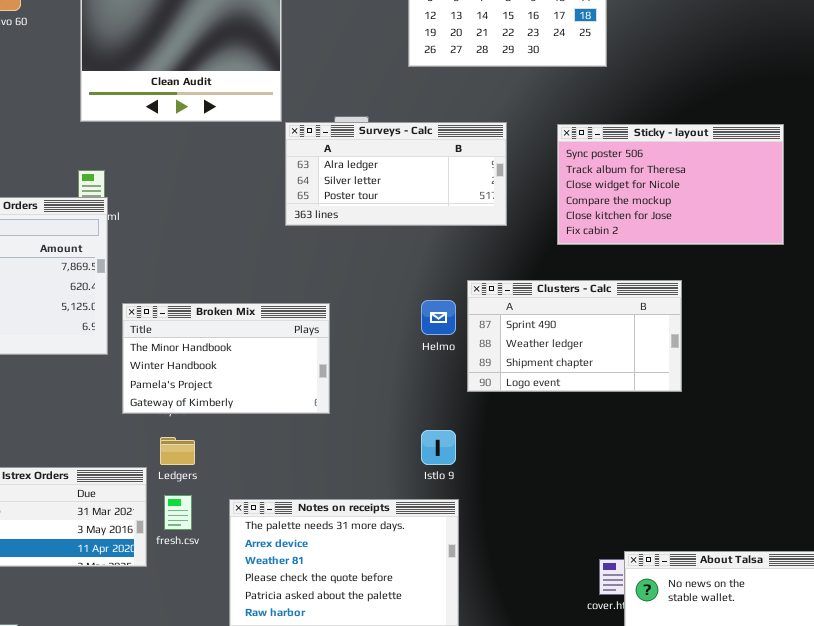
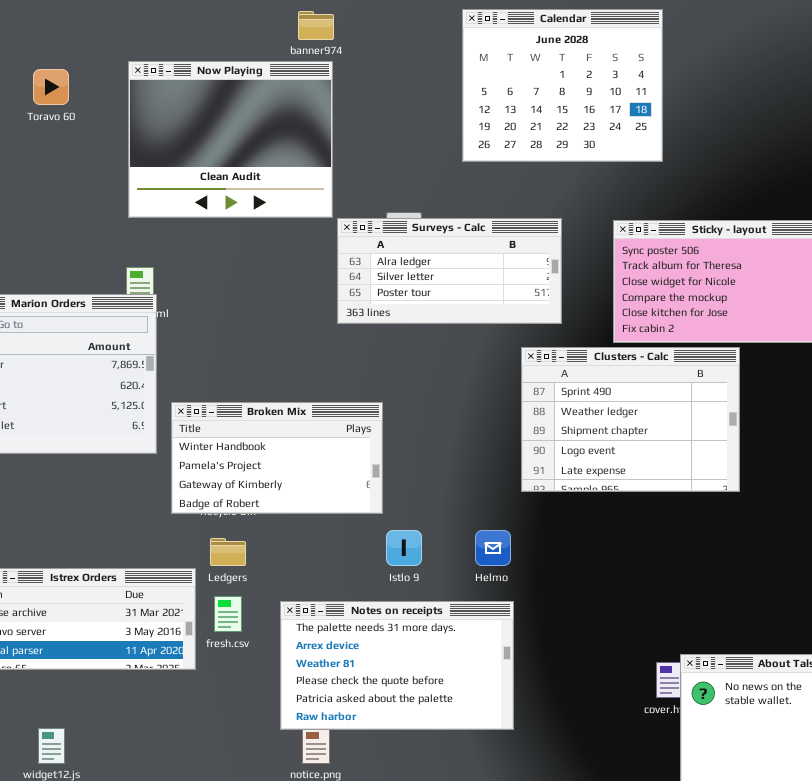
Clusters - Calc: [467,280,682,392] -> [521,347,740,492], resized
Helmo: [421,300,456,335] -> [475,530,511,566], moved
Broken Mix: [122,303,330,414] -> [171,402,383,514], scrolled down 1 row
Istlo 9: [421,430,456,465] -> [386,530,422,566], moved

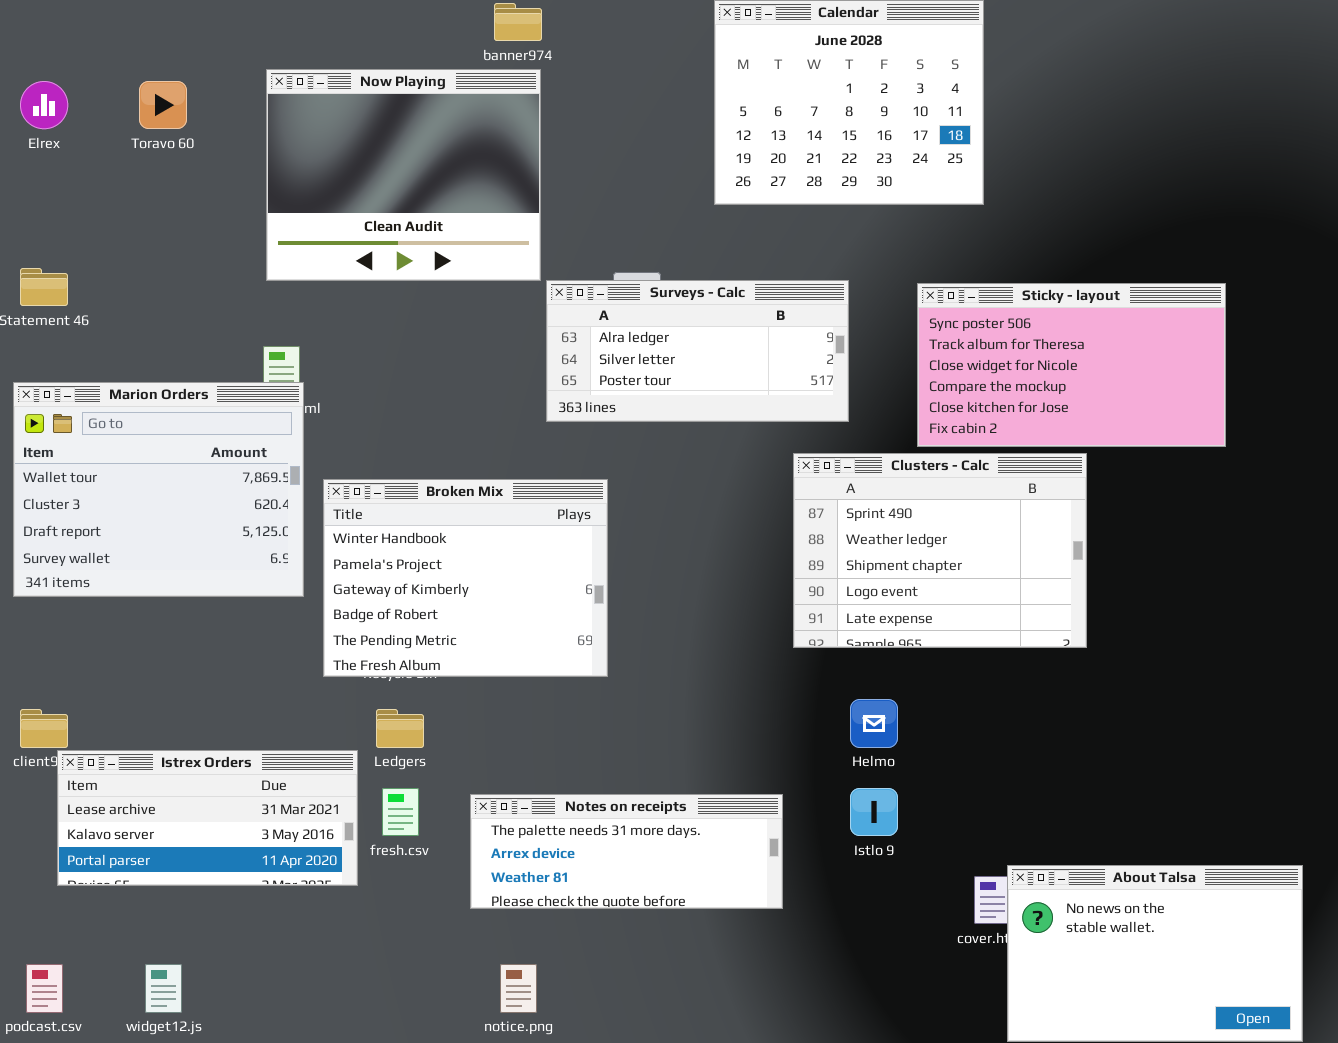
Broken Mix: [171,402,383,514] -> [323,479,608,677], resized
Istlo 9: [386,530,422,566] -> [850,788,898,836], moved
Helmo: [475,530,511,566] -> [850,699,898,748], moved
Notes on receipts: [280,601,514,730] -> [470,794,783,909], resized

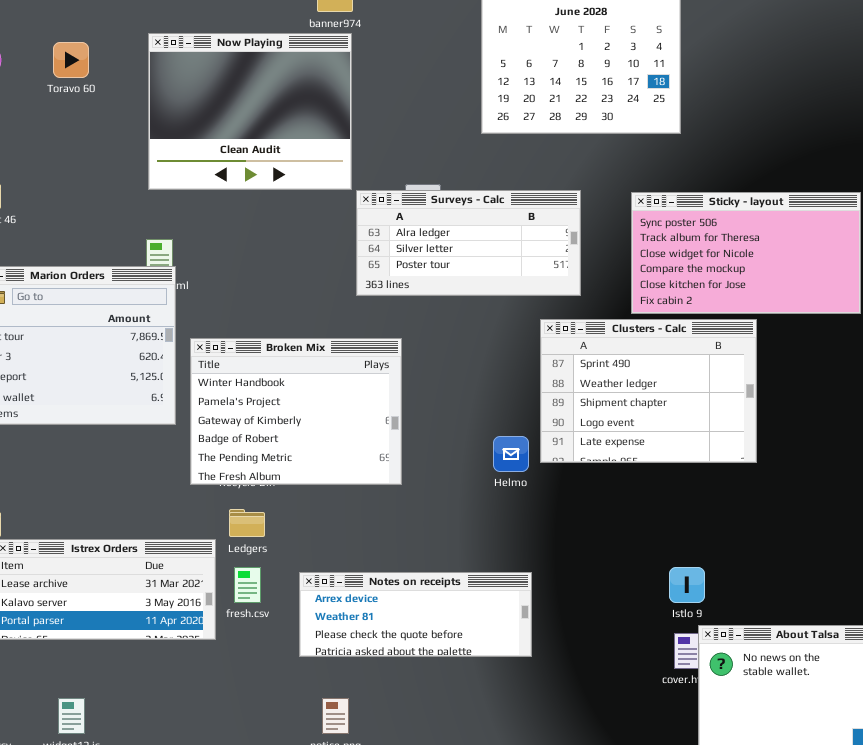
Helmo: [850,699,898,748] -> [493,436,529,472], moved
Istlo 9: [850,788,898,836] -> [669,567,705,603], moved
Notes on receipts: [470,794,783,909] -> [299,572,532,657], scrolled down 1 row

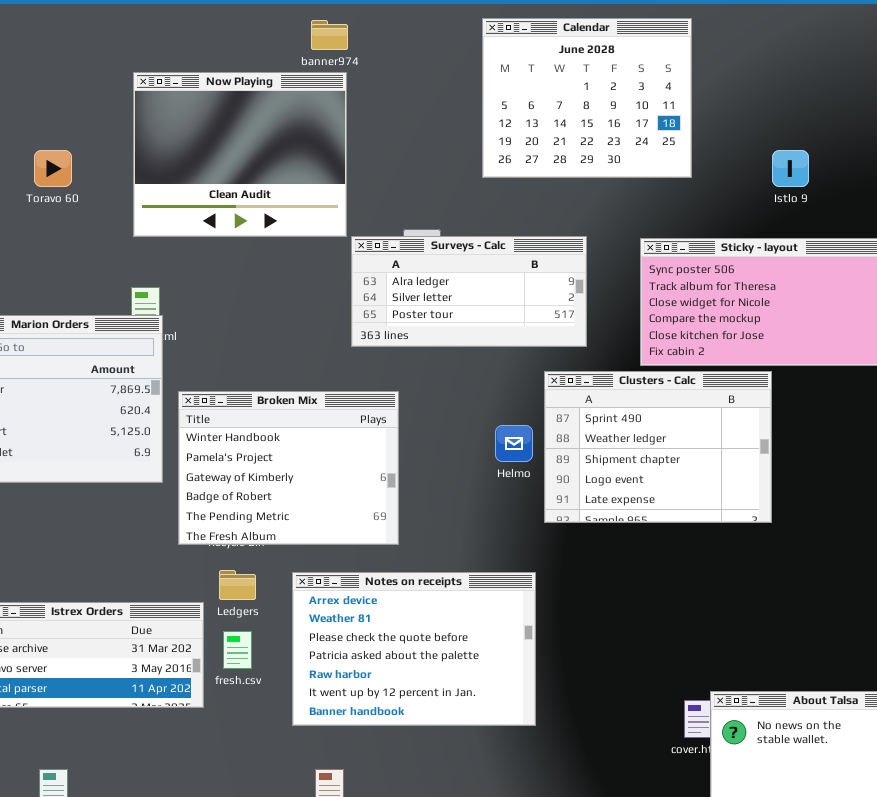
Toravo 60: [53,42,89,78] -> [34,150,72,187], moved
Helmo: [493,436,529,472] -> [495,425,533,462], moved
Istlo 9: [669,567,705,603] -> [772,150,809,187], moved
Notes on receipts: [299,572,532,657] -> [292,572,536,726], resized

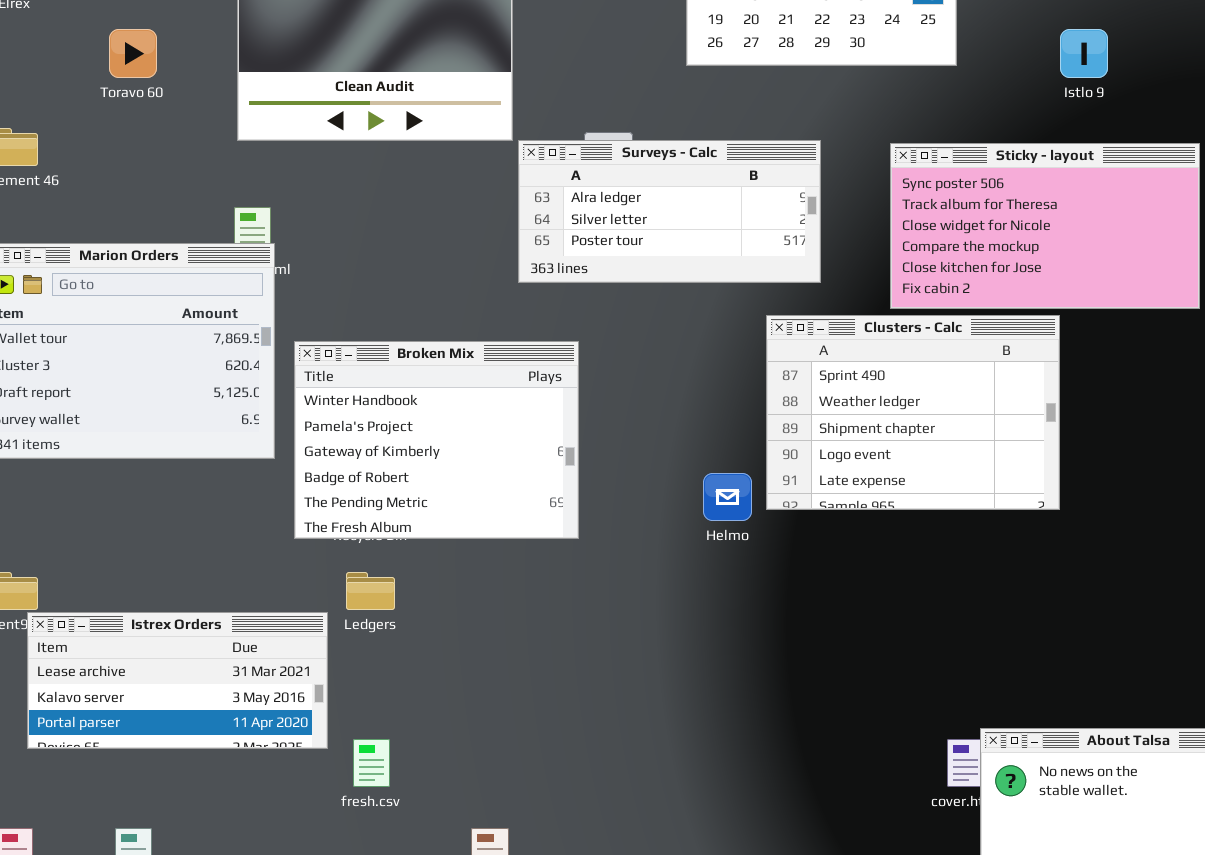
Helmo: [495,425,533,462] -> [703,473,752,521], moved
Notes on receipts: [292,572,536,726] -> none, closed
fresh.csv: [223,631,252,669] -> [353,739,390,787], moved

